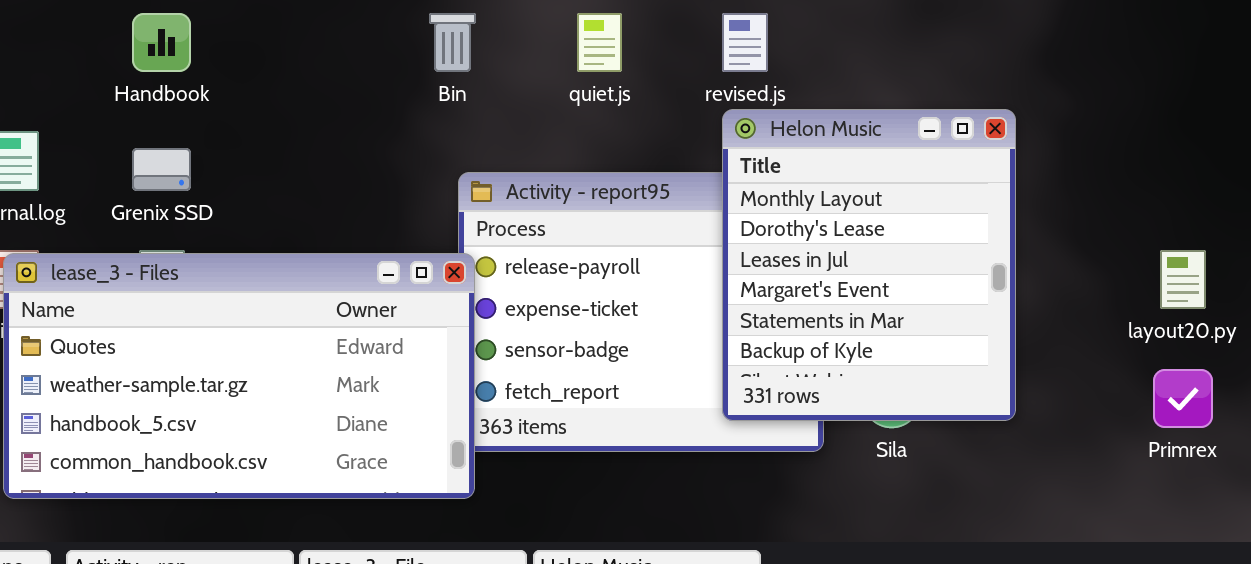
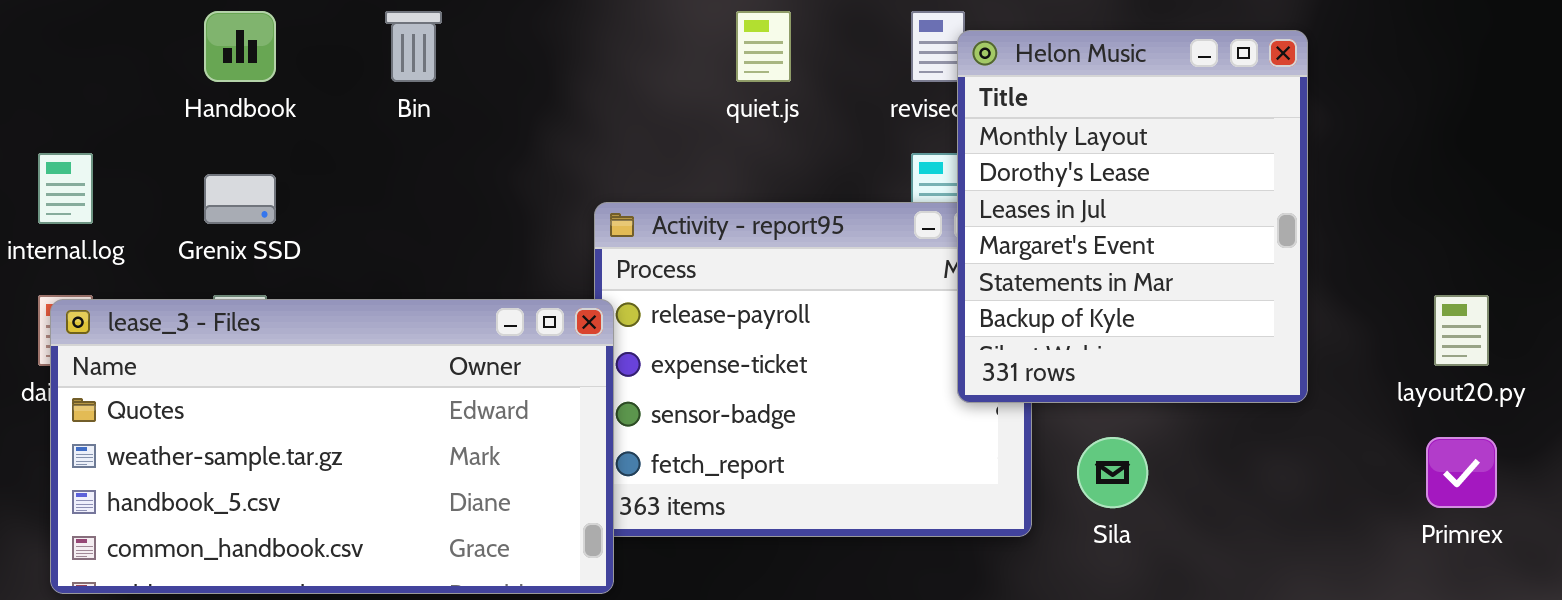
Bin: [429,13,476,72] -> [385,11,442,82], moved
Helon Music: [722,109,1016,421] -> [957,30,1308,403], moved

